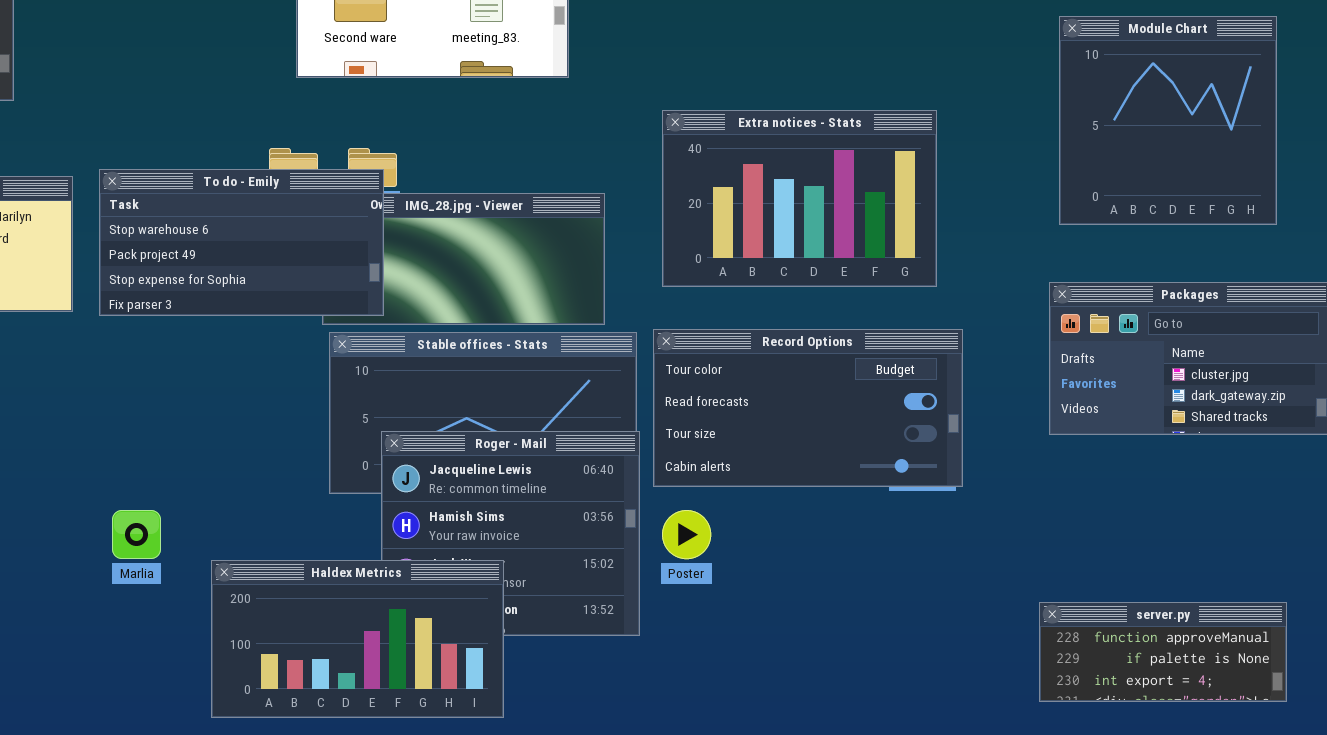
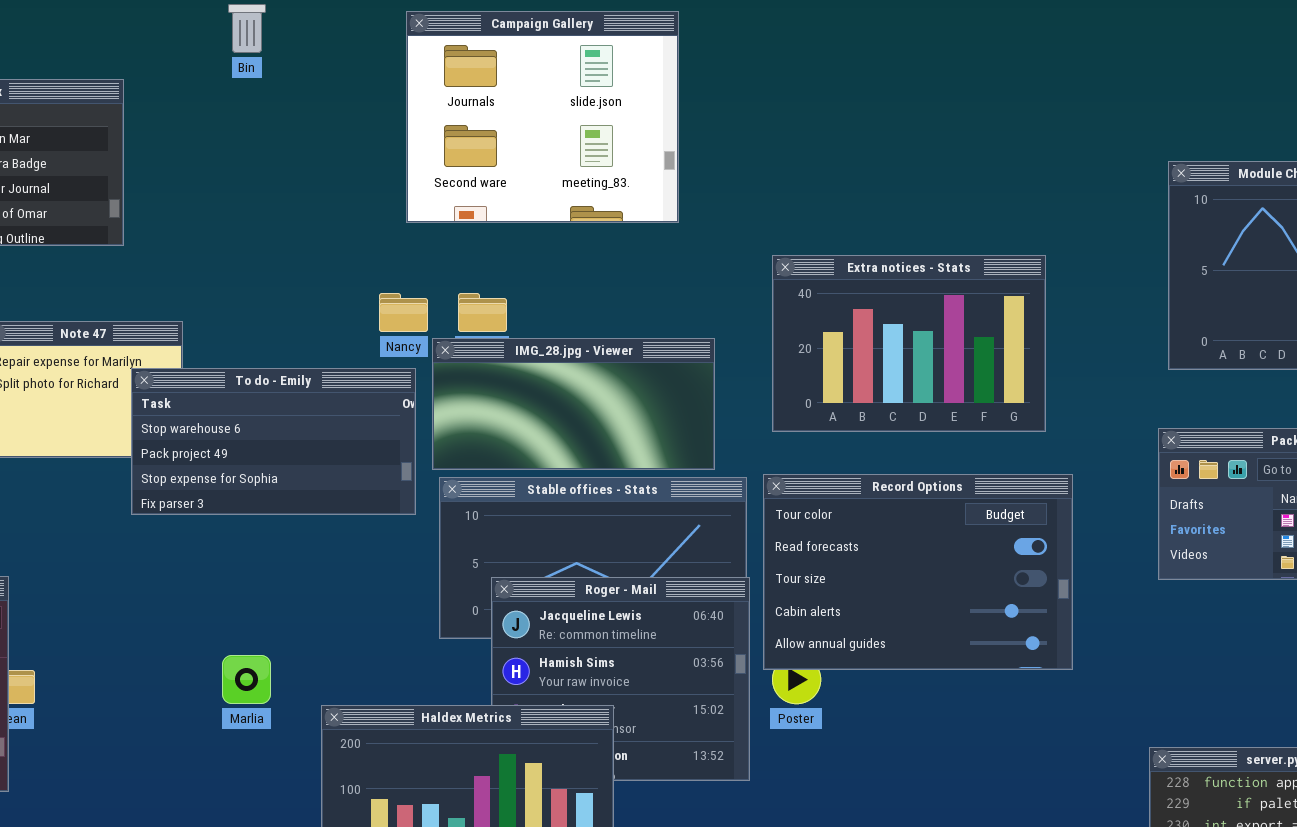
To do - Emily: [99,169,384,316] -> [131,368,416,515], moved
Record Options: [653,329,963,487] -> [763,474,1073,670], resized

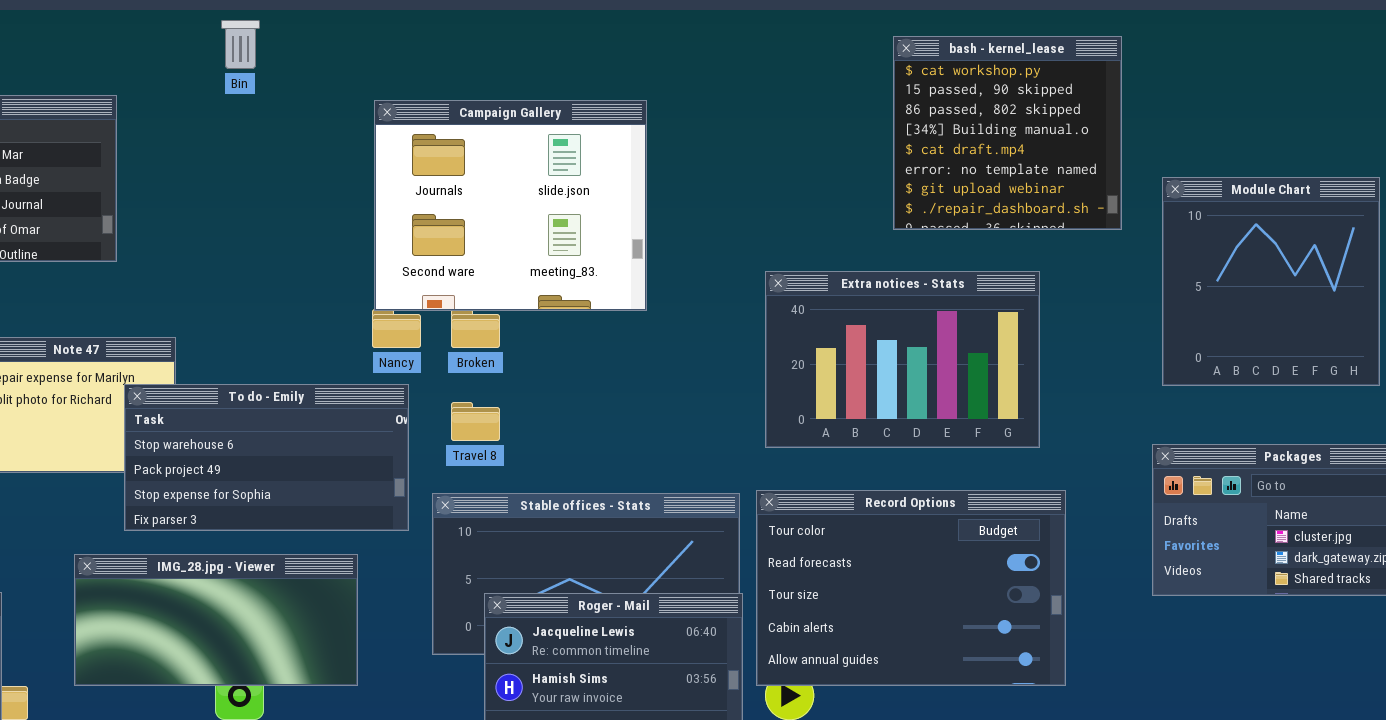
Campaign Gallery: [406,11,679,223] -> [374,100,647,311], moved
bash - kernel_lease: none -> [893,36,1122,230], opened
IMG_28.jpg - Viewer: [432,338,715,470] -> [74,554,358,686], moved

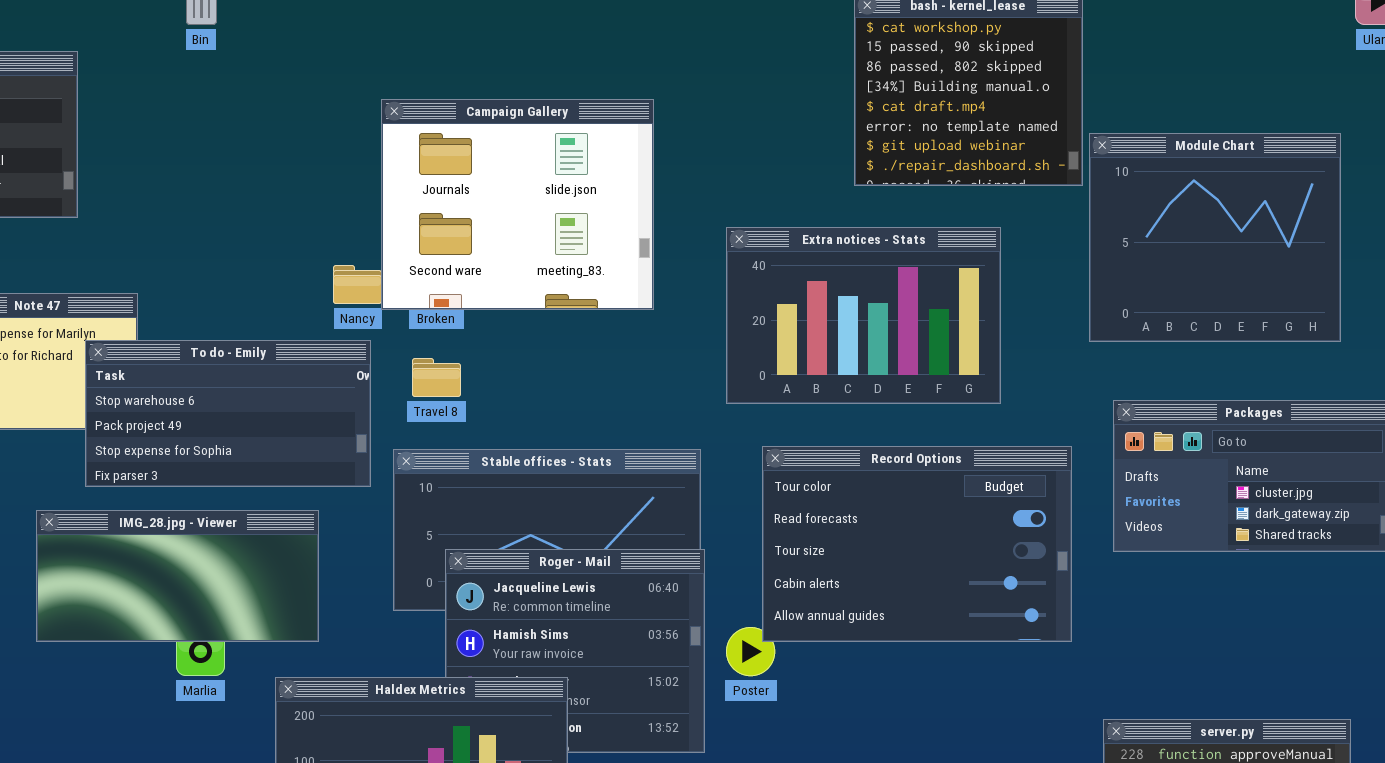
Campaign Gallery: [374,100,647,311] -> [381,99,654,310], moved
Module Chart: [1162,177,1380,386] -> [1089,133,1341,342], resized
Record Options: [756,490,1066,686] -> [762,446,1072,642], moved

